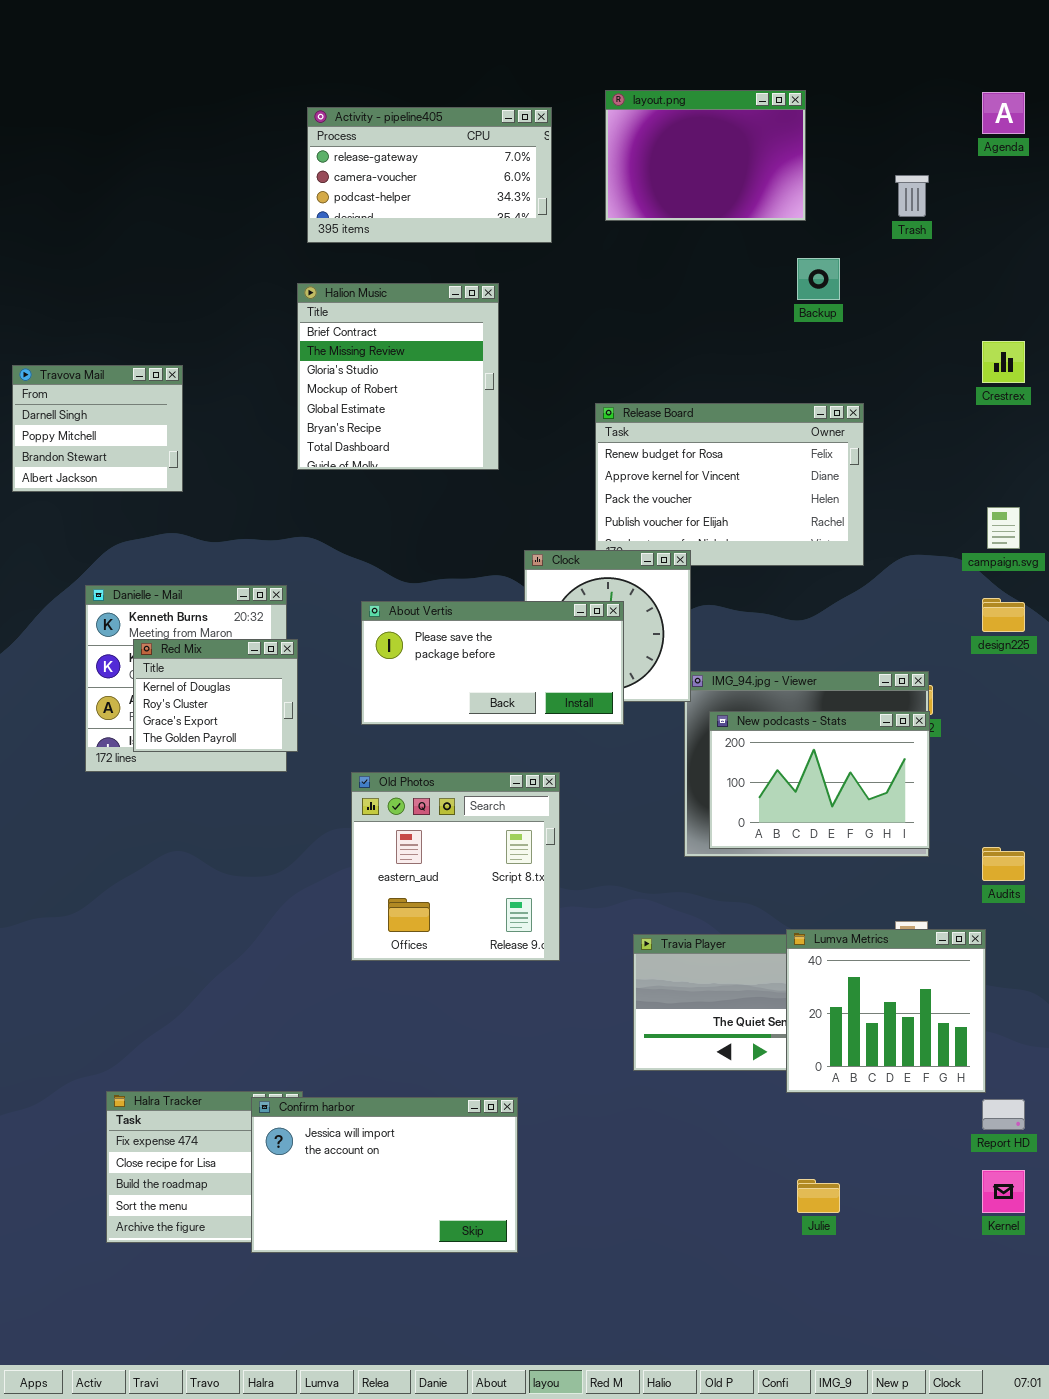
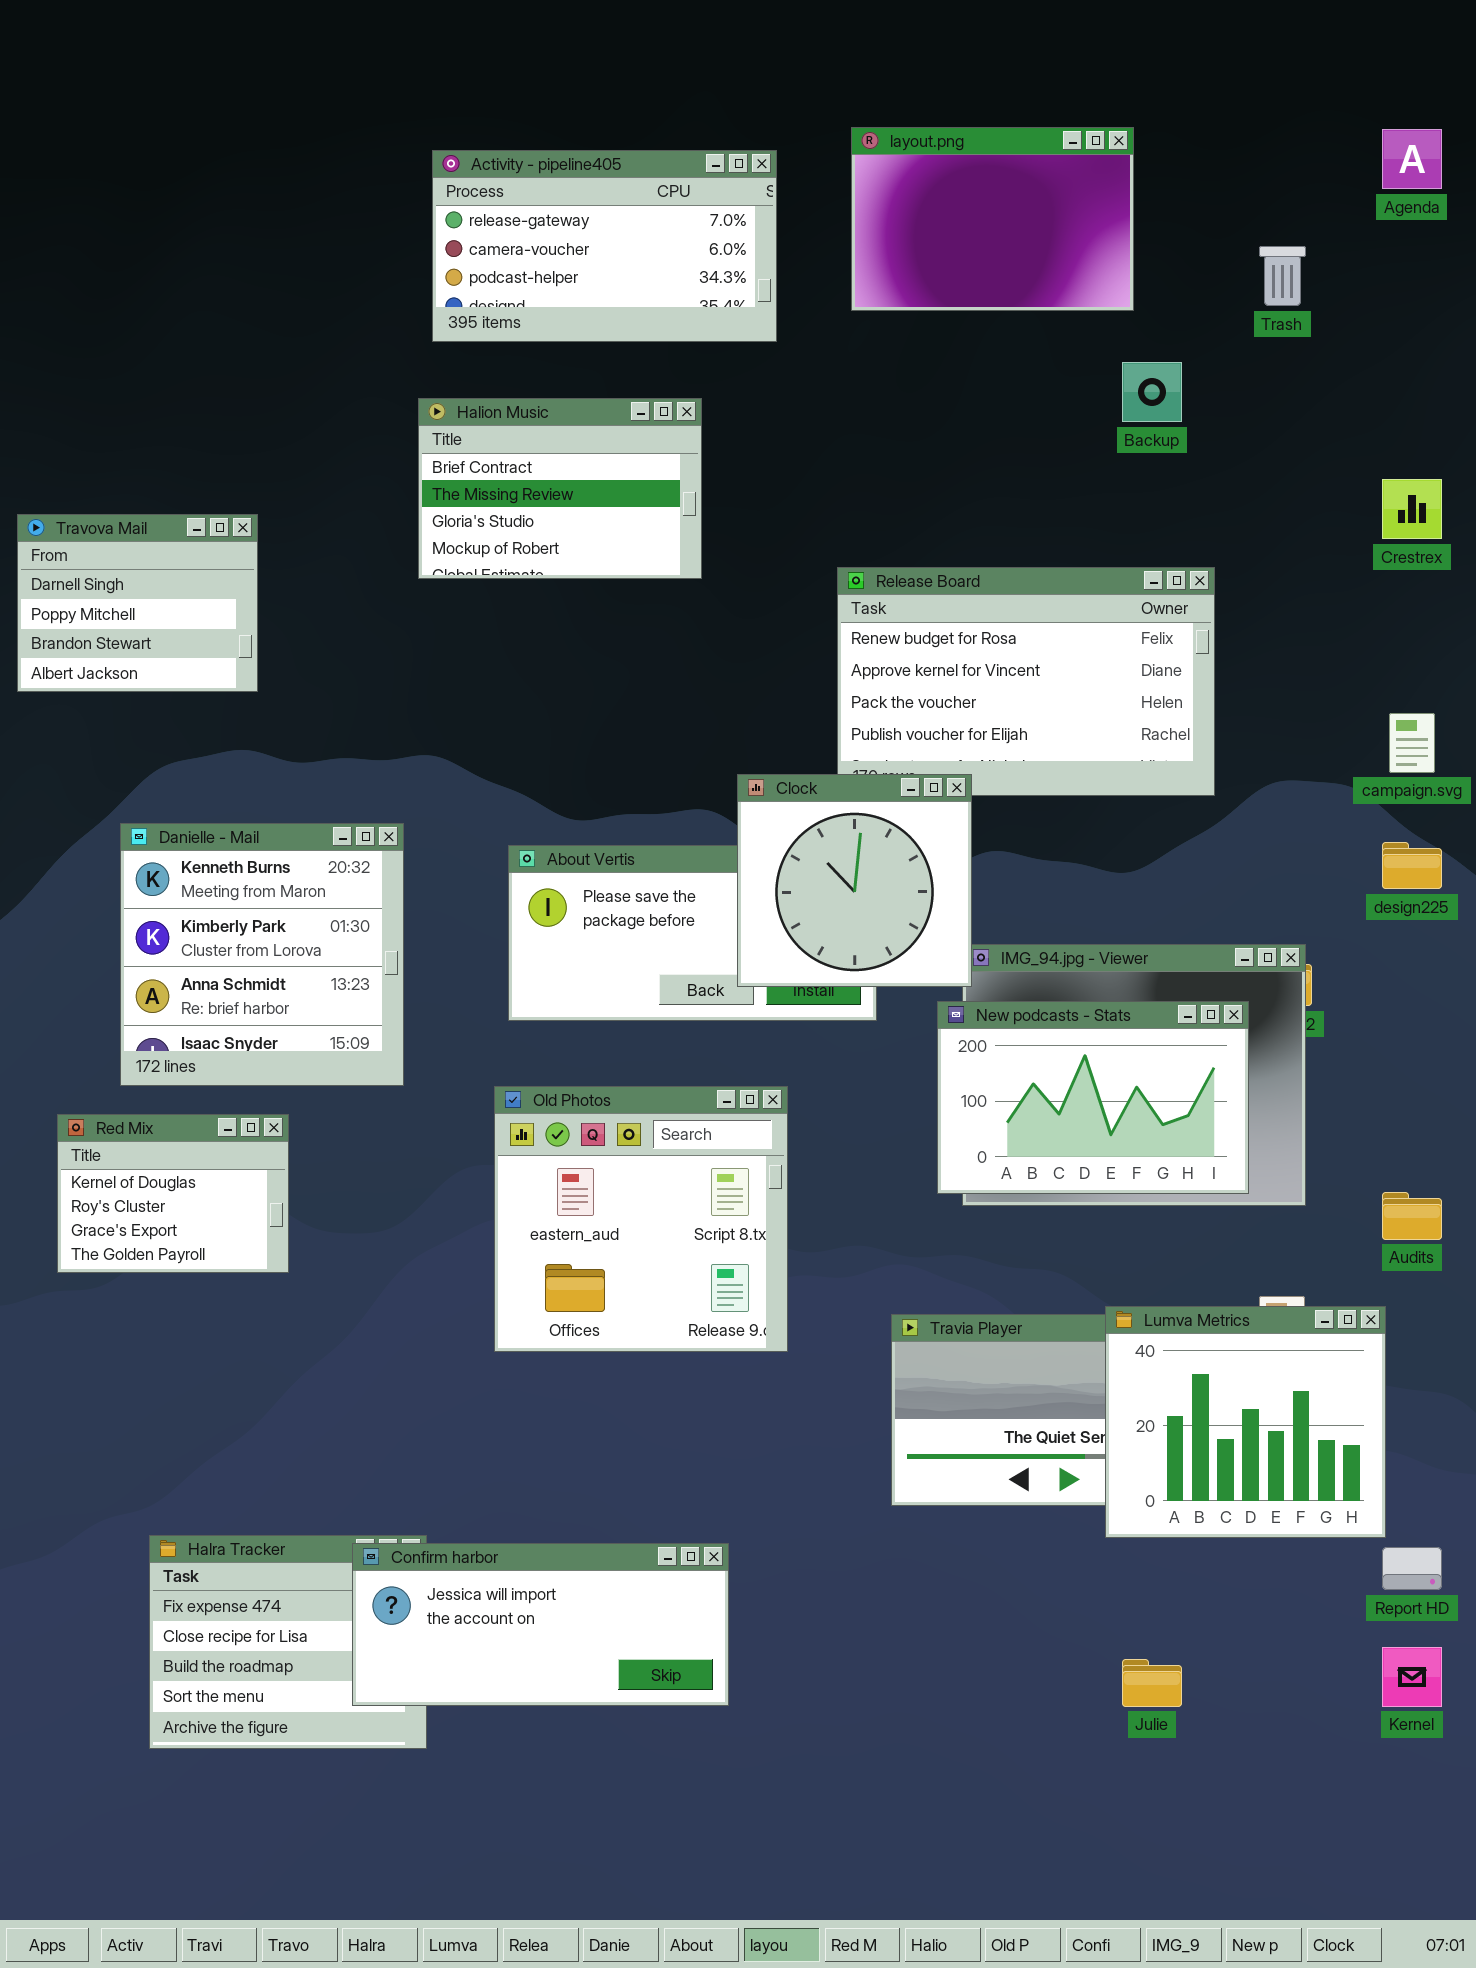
Halion Music: [297,283,499,470] -> [418,398,702,579], resized
Clock: [524,550,691,702] -> [737,774,972,987], raised
Red Mix: [133,639,298,752] -> [57,1114,289,1273], moved
New podcasts - Stats: [709,711,930,849] -> [937,1001,1249,1194], moved
Confirm harbor: [251,1097,518,1253] -> [352,1543,729,1706], resized

